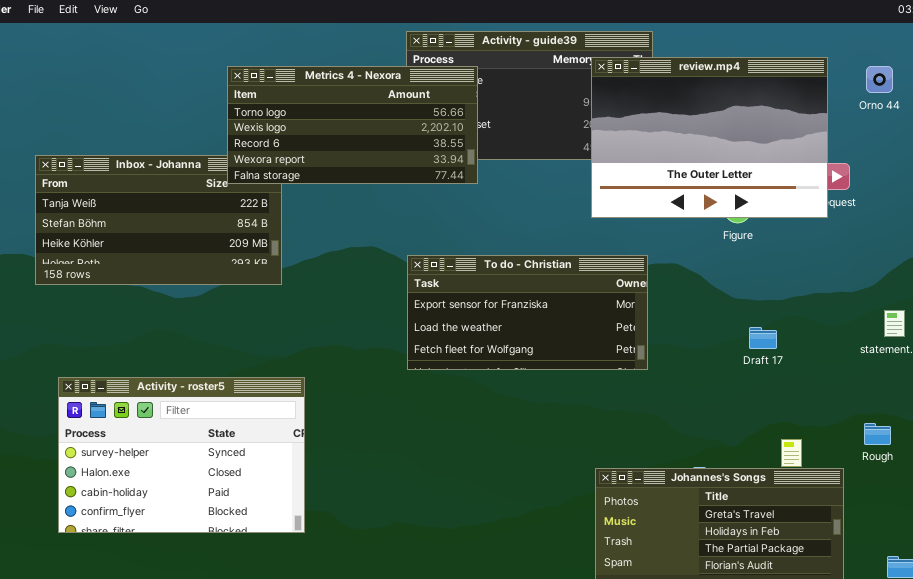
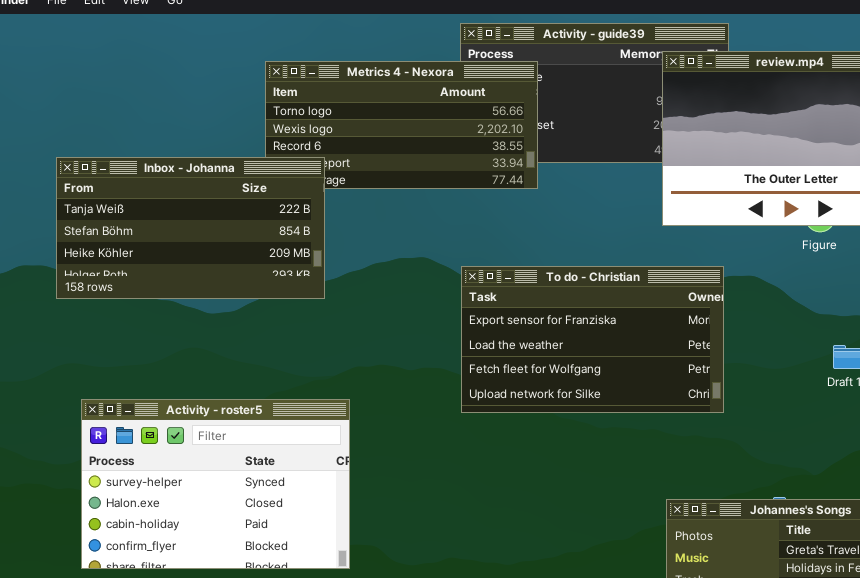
Inbox - Johanna: [35,155,282,285] -> [56,157,325,299], raised
To do - Christian: [407,255,648,370] -> [461,266,724,413], resized

